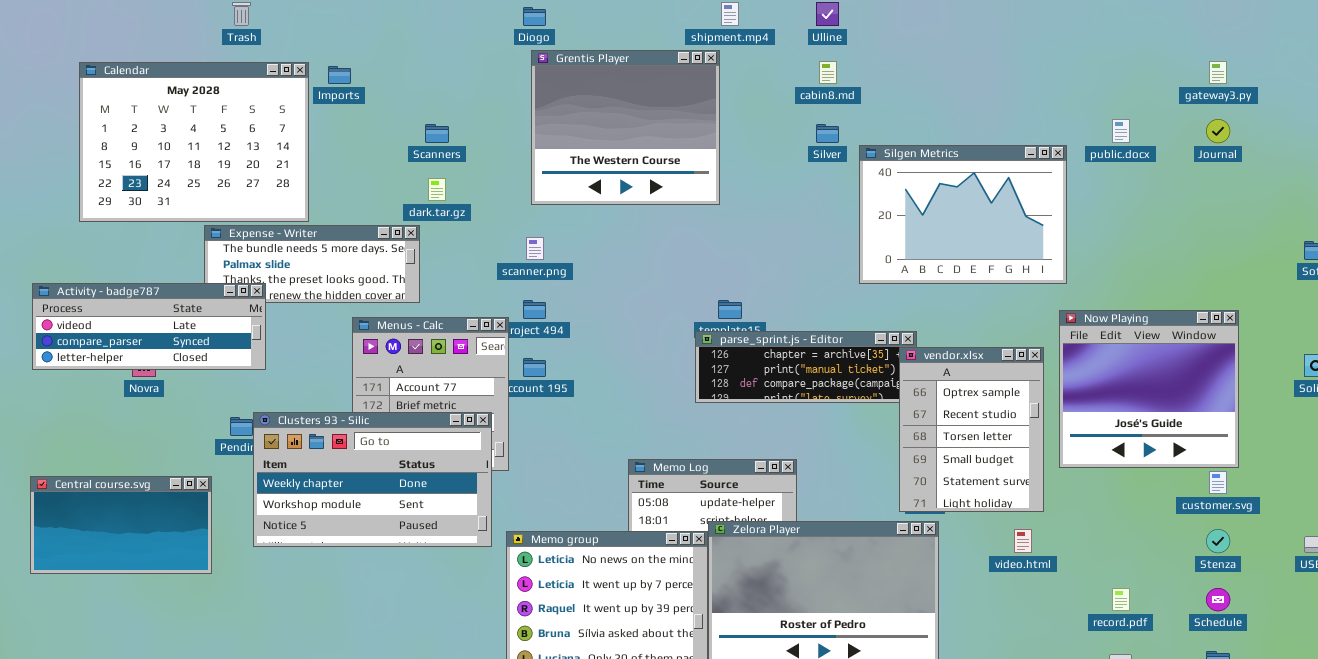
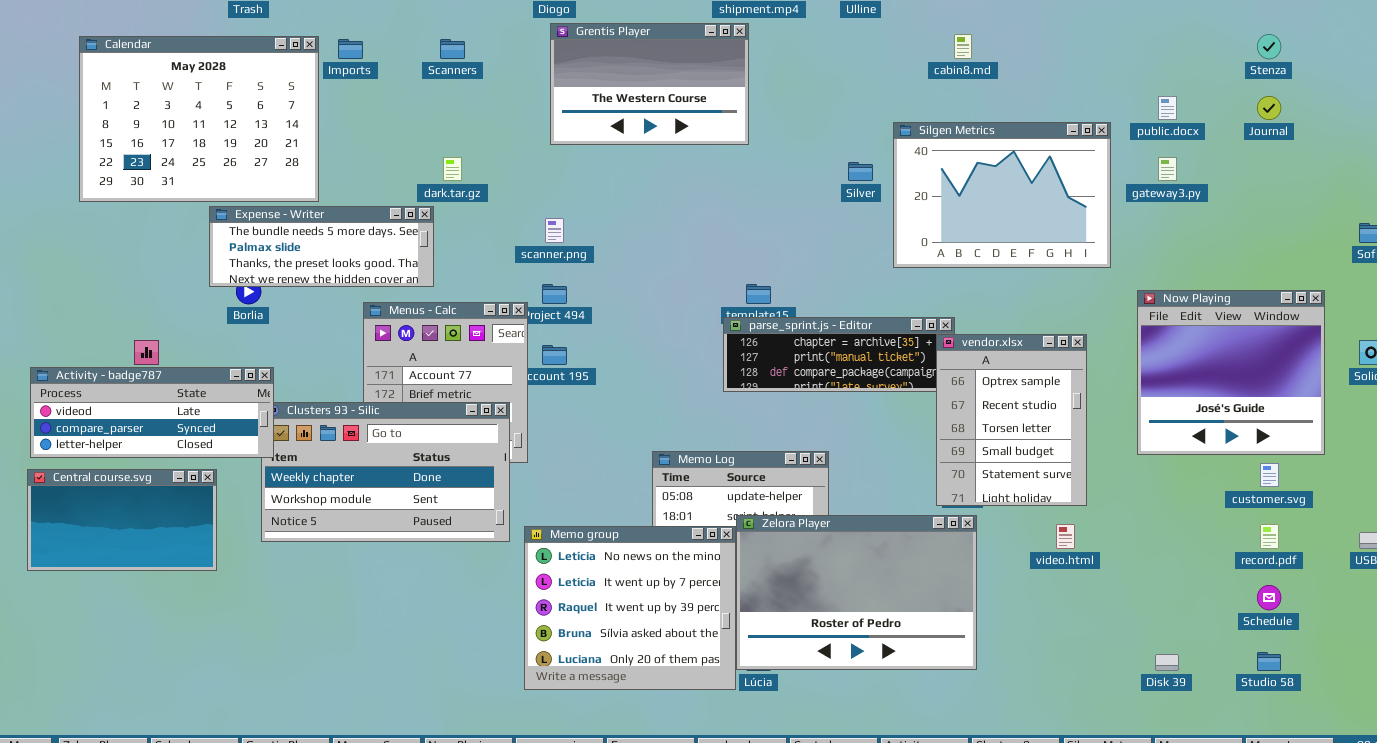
Grentis Player: [531,50,720,205] -> [550,23,749,145], resized
cabin8.md: [819,61,837,84] -> [954,34,972,59], moved
gateway3.py: [1209,61,1227,84] -> [1158,157,1177,181], moved
Scanners: [425,124,449,143] -> [440,39,465,59], moved
Silver: [816,124,839,143] -> [848,162,873,181], moved
Activity - badge787: [32,283,266,370] -> [30,367,274,458], moved
Now Playing: [1059,310,1239,468] -> [1137,290,1325,455], moved
Stenza: [1206,529,1230,553] -> [1257,34,1281,59], moved
record.pdf: [1112,588,1130,611] -> [1260,524,1279,549], moved

